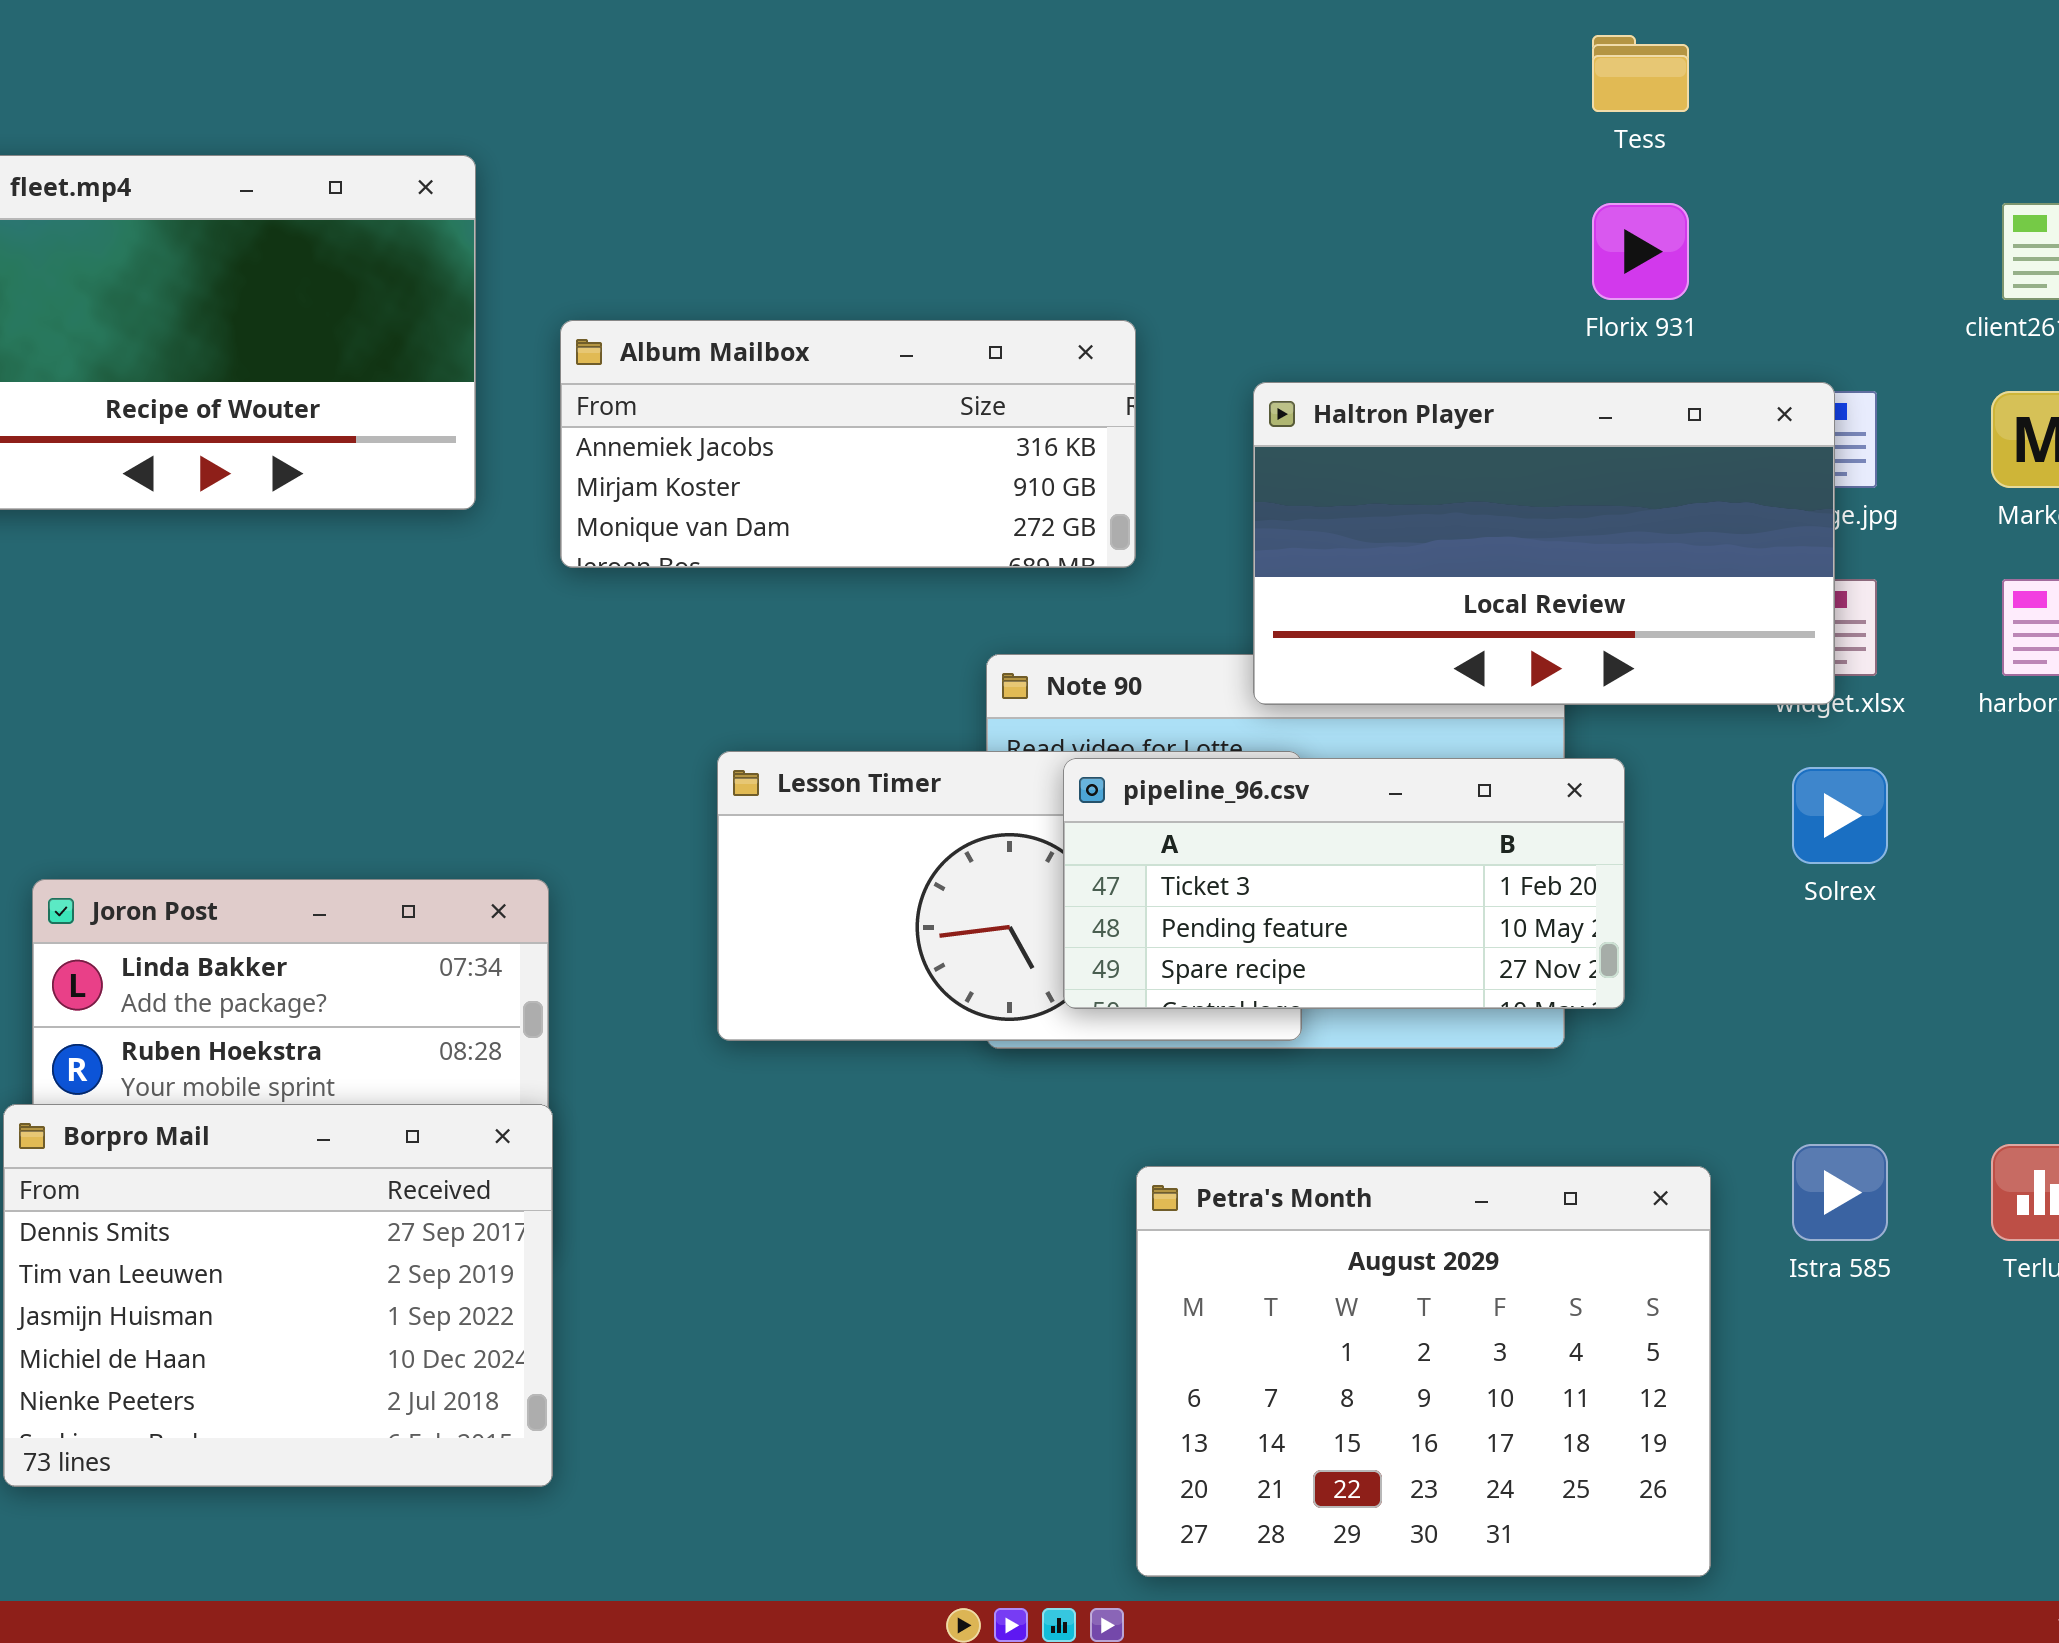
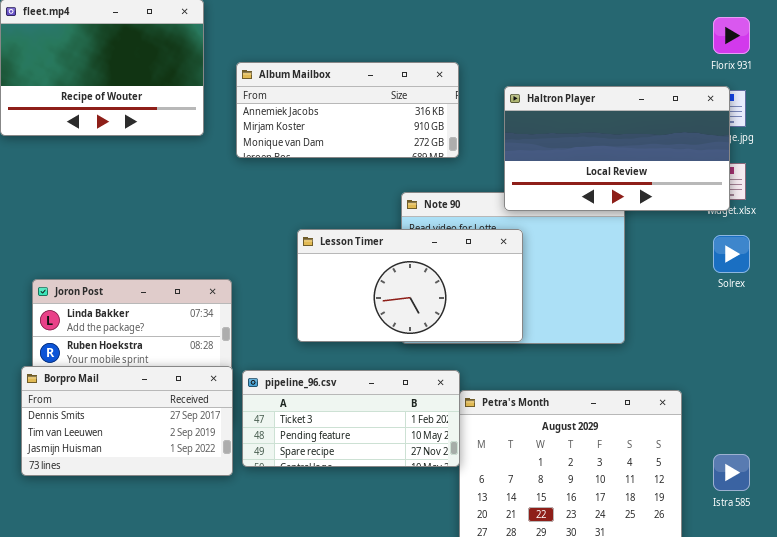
Florix 931: [1592,203,1689,300] -> [713,17,750,54], moved
pipeline_96.csv: [1063,758,1625,1009] -> [242,370,460,467], moved
Borpro Mail: [3,1104,553,1487] -> [21,366,233,476], resized
Istra 585: [1792,1144,1888,1241] -> [713,454,750,491], moved

